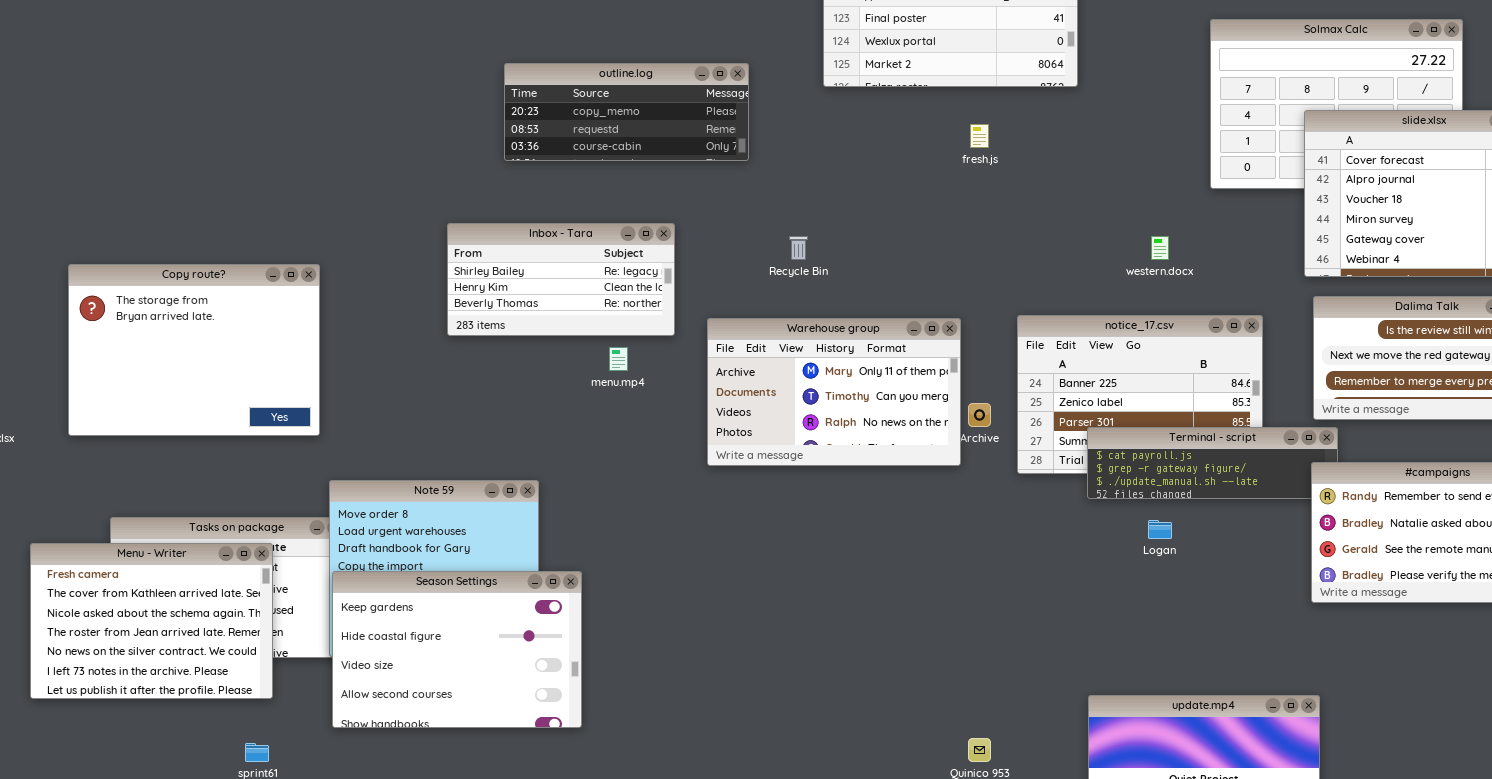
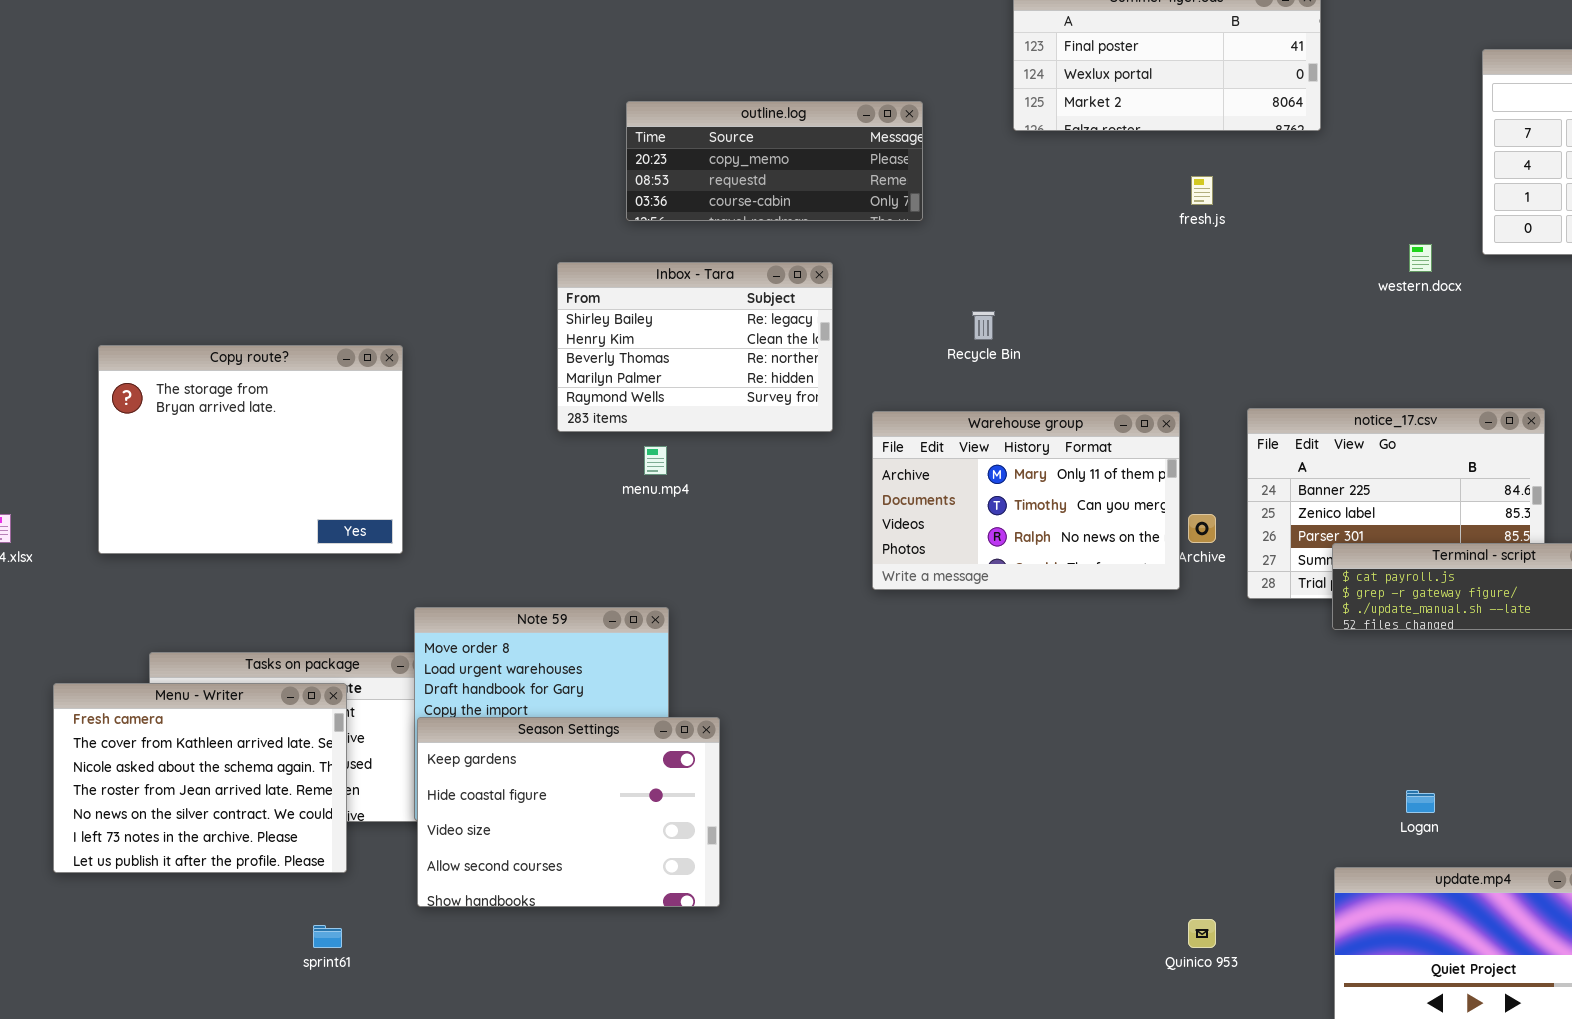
Inbox - Tara: [447,223,675,336] -> [557,262,833,432], resized
western.docx: [1151,236,1169,260] -> [1409,244,1432,272], moved
menu.mp4: [609,347,628,371] -> [644,446,667,475], moved
Logan: [1148,520,1172,539] -> [1406,790,1435,813], moved

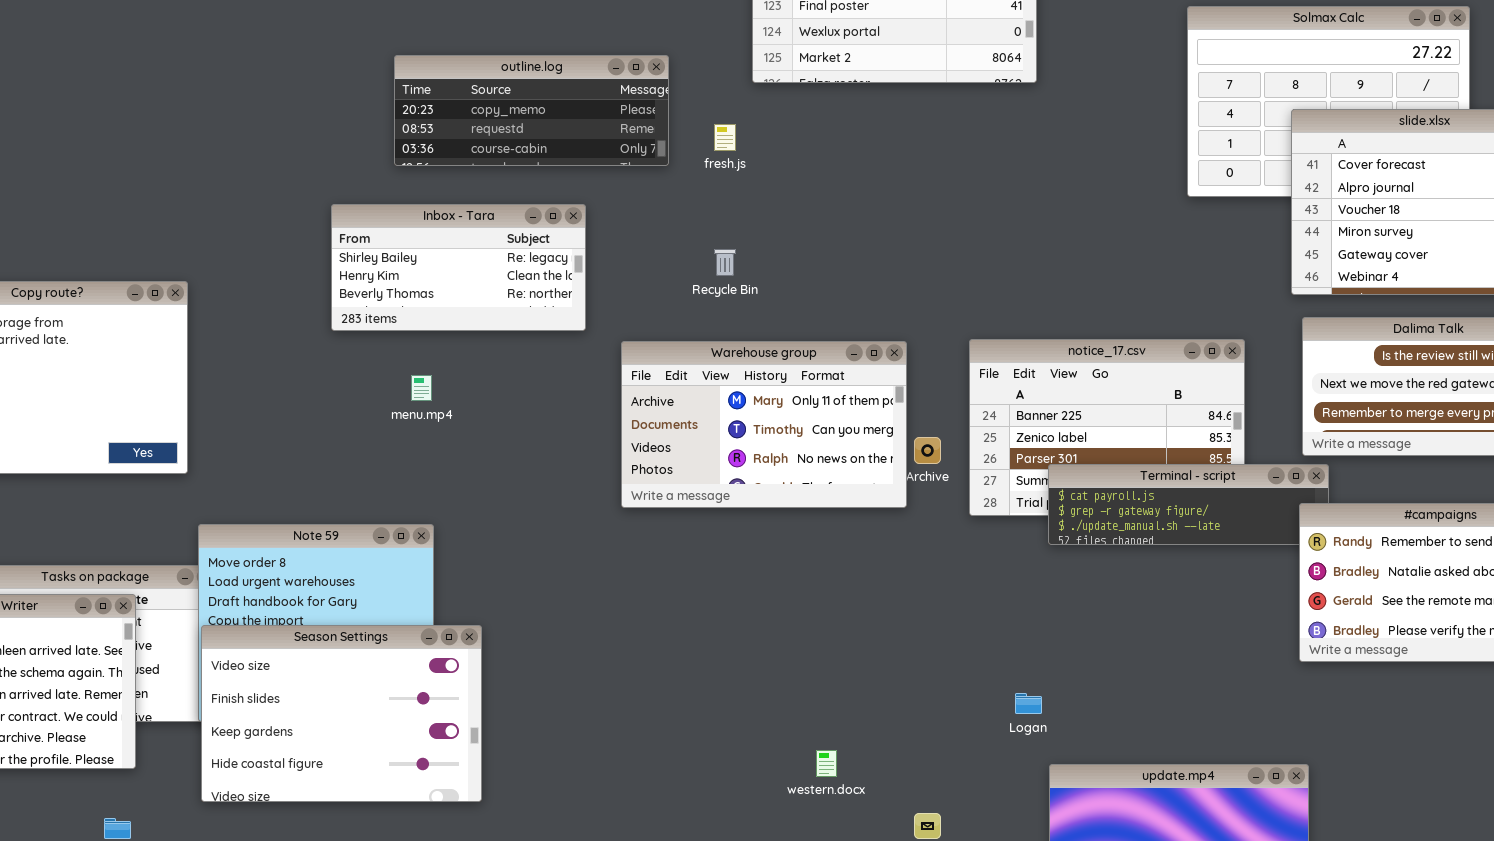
fresh.js: [1191,176,1213,205] -> [714,124,736,151], moved
western.docx: [1409,244,1432,272] -> [816,750,837,777], moved
Inbox - Tara: [557,262,833,432] -> [331,204,586,331], resized
Season Settings: [417,717,720,907] -> [201,625,482,802], scrolled up 2 rows
Logan: [1406,790,1435,813] -> [1015,693,1042,714], moved

